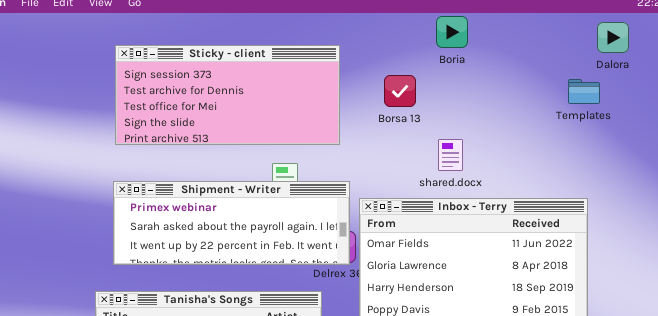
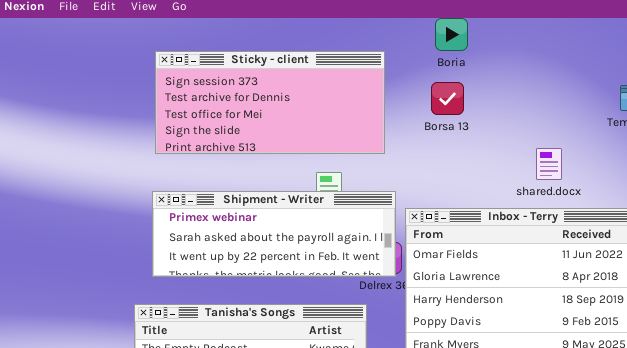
Boria: [436,16,468,48] -> [435,18,468,51], moved
shared.docx: [438,139,463,171] -> [536,148,562,180], moved

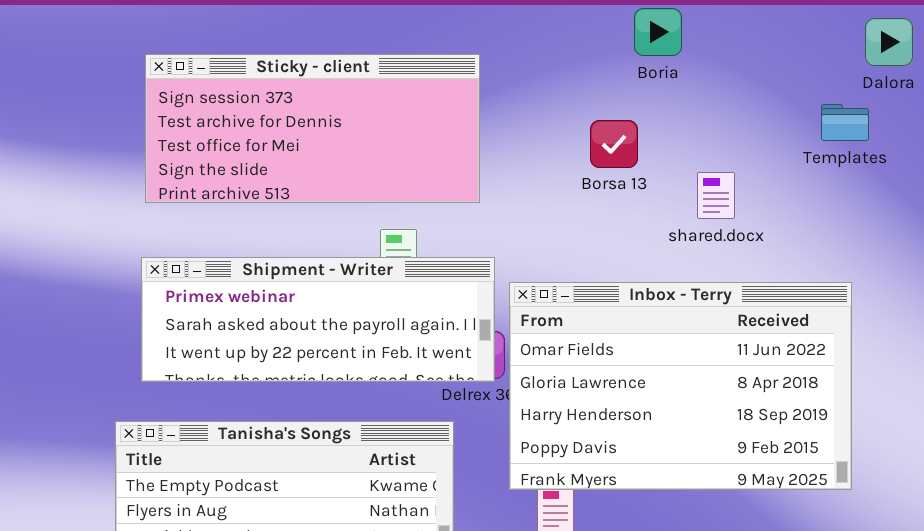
Boria: [435,18,468,51] -> [634,8,682,56], moved
Borsa 13: [431,82,464,115] -> [590,120,638,168], moved
shared.docx: [536,148,562,180] -> [697,172,735,219], moved

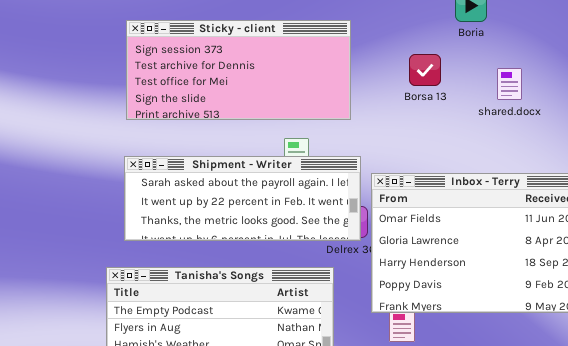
Borsa 13: [590,120,638,168] -> [409,54,441,86], moved
shared.docx: [697,172,735,219] -> [497,68,522,100], moved
Shipment - Writer: [141,257,495,382] -> [124,156,361,241], scrolled down 1 row

